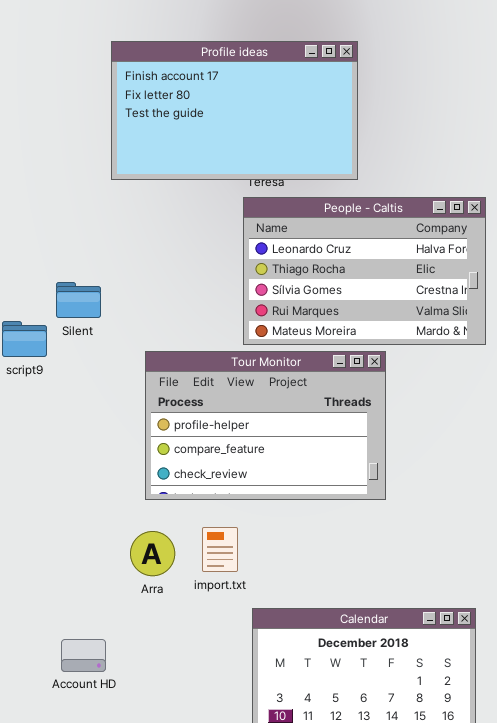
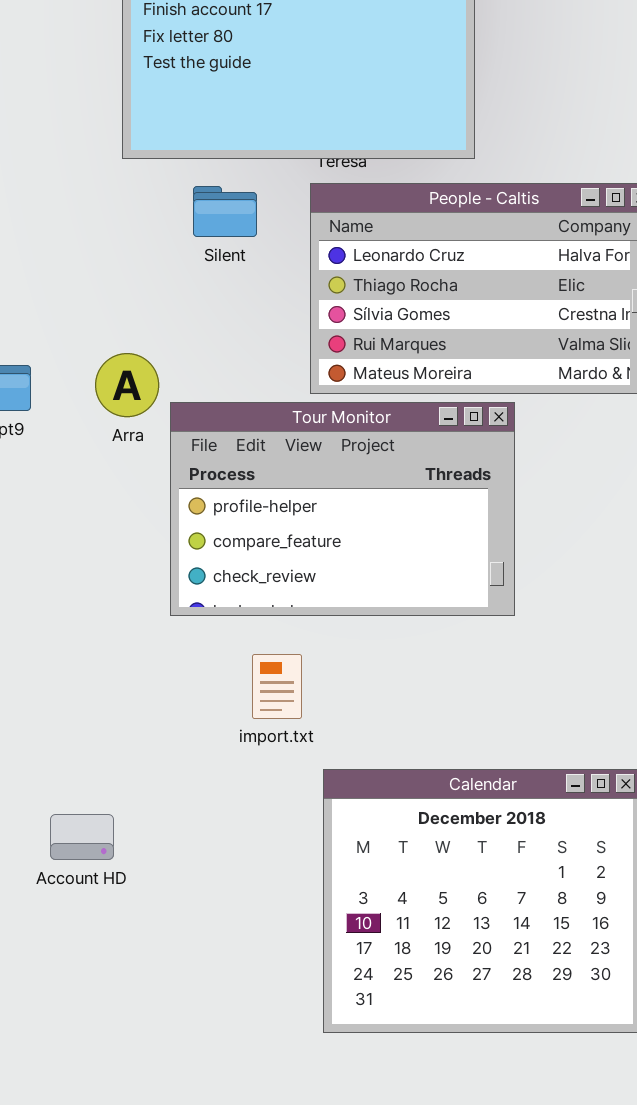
Silent: [56,282,101,318] -> [193,186,257,237], moved
Arra: [130,531,175,576] -> [95,353,159,417], moved

